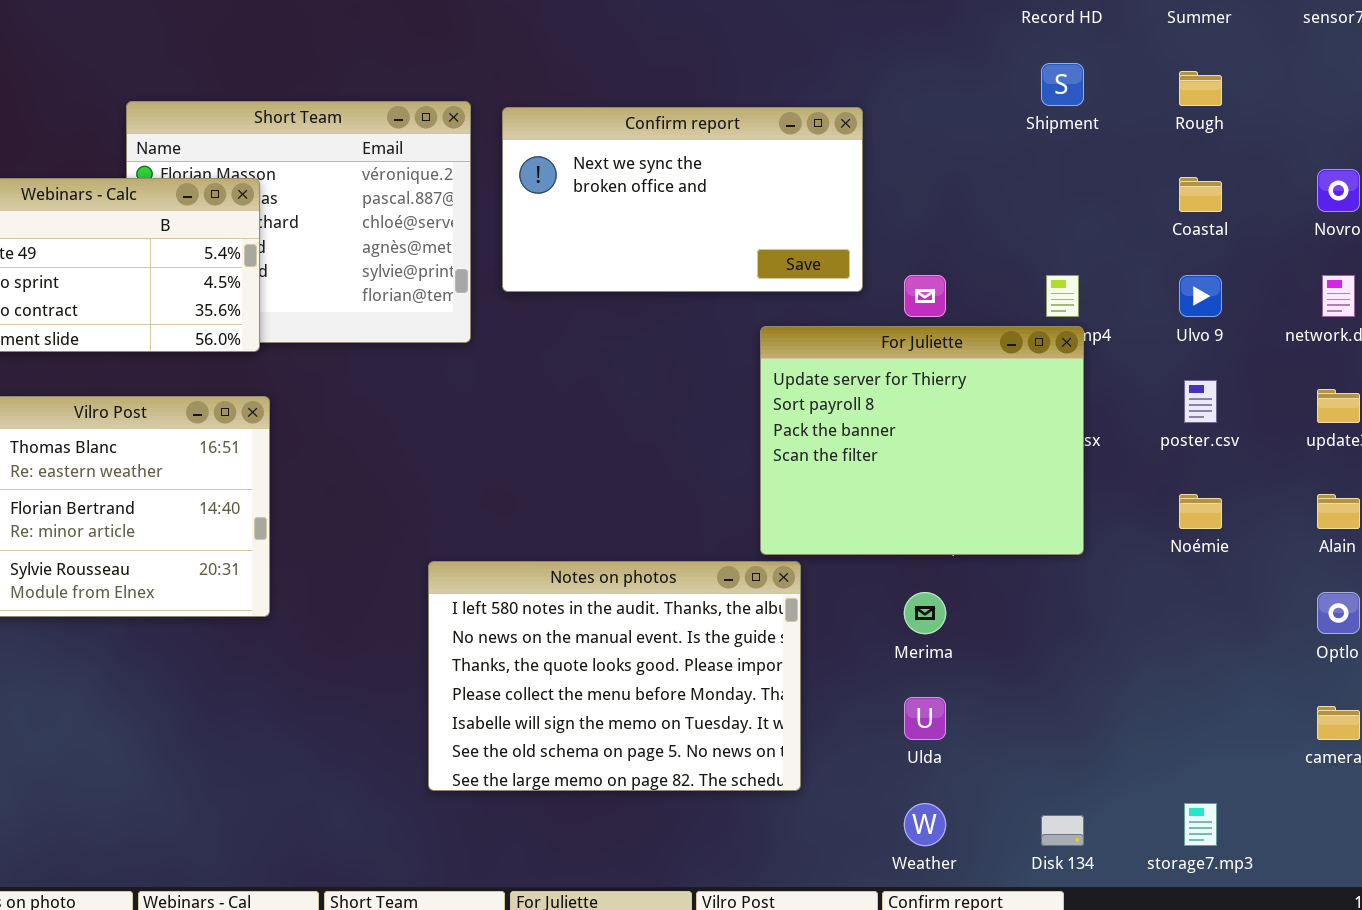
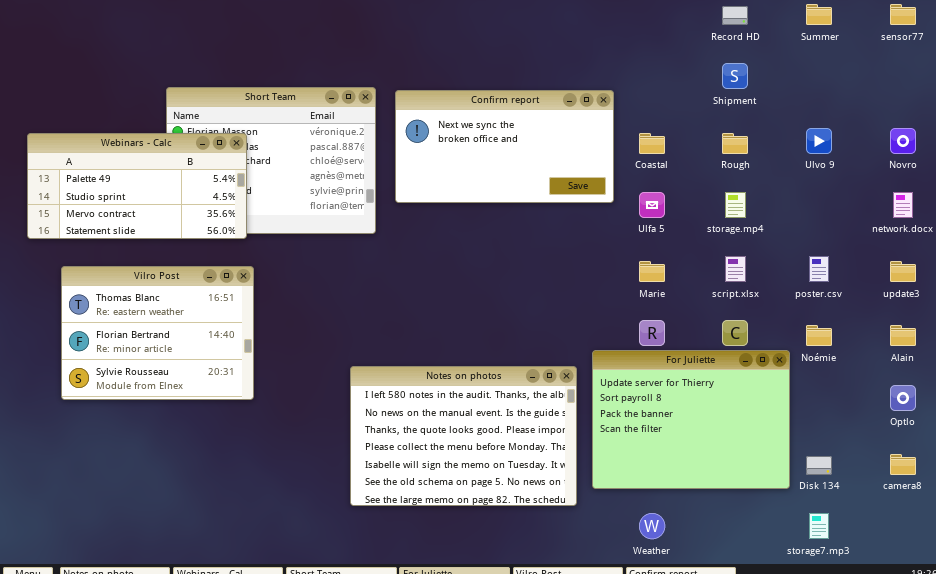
Rough: [1179,71,1222,106] -> [722,133,748,154], moved
Coastal: [1179,177,1222,212] -> [639,133,665,154], moved
Ulvo 9: [1179,275,1222,317] -> [806,128,832,154], moved
For Juliette: [760,326,1084,555] -> [592,350,790,489], moved
Disk 134: [1041,815,1084,846] -> [806,456,832,475], moved

